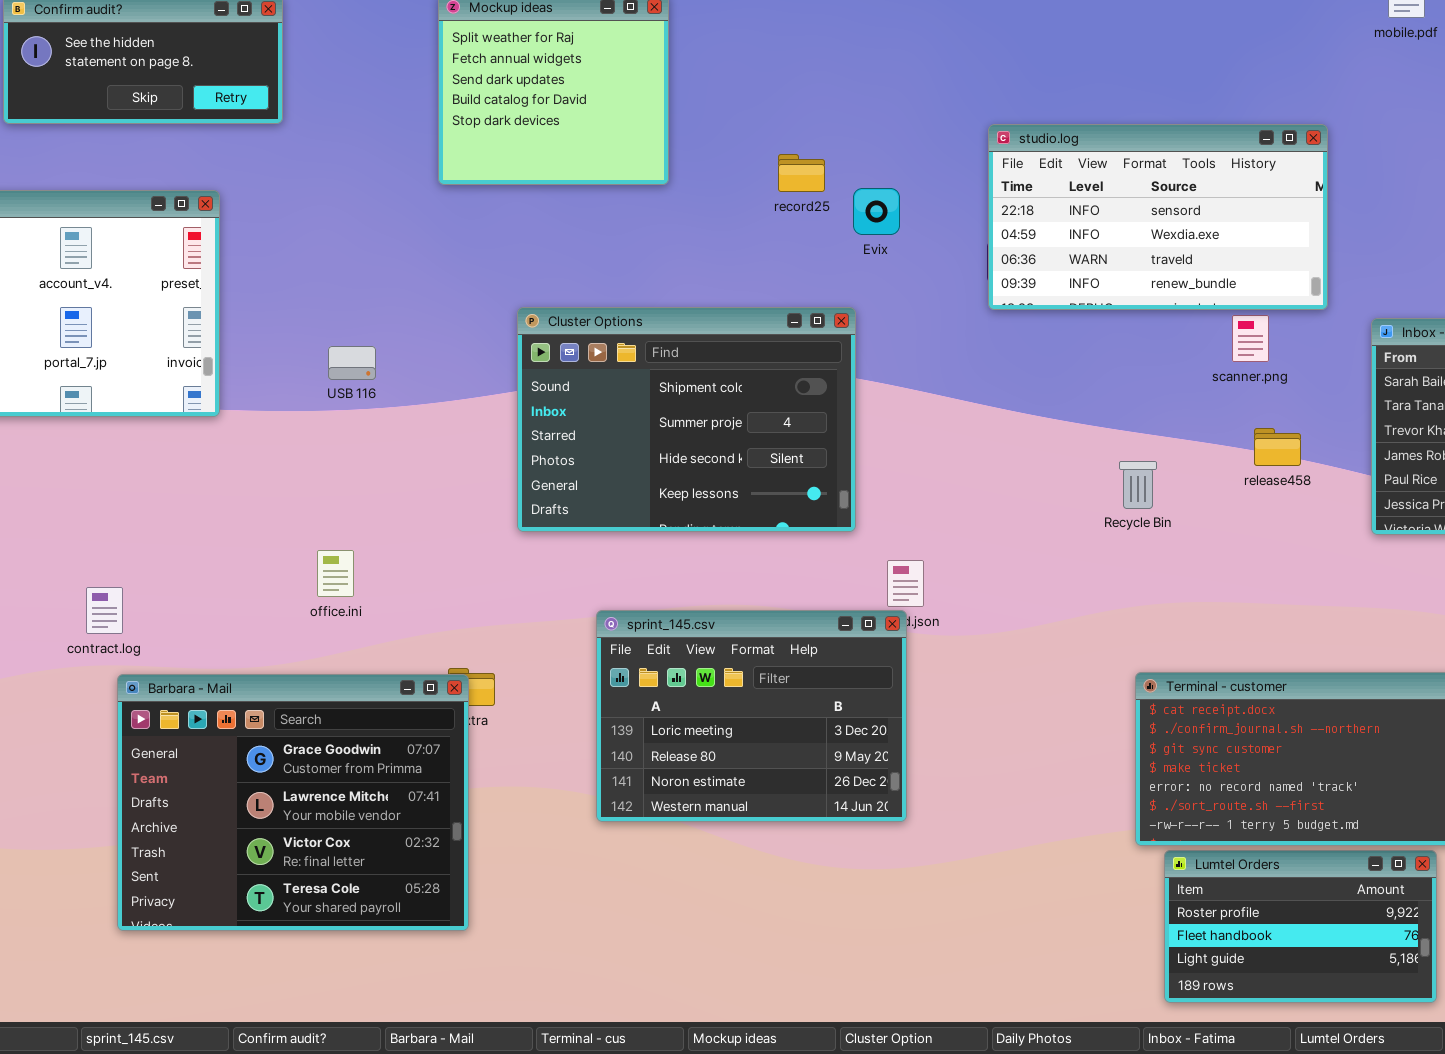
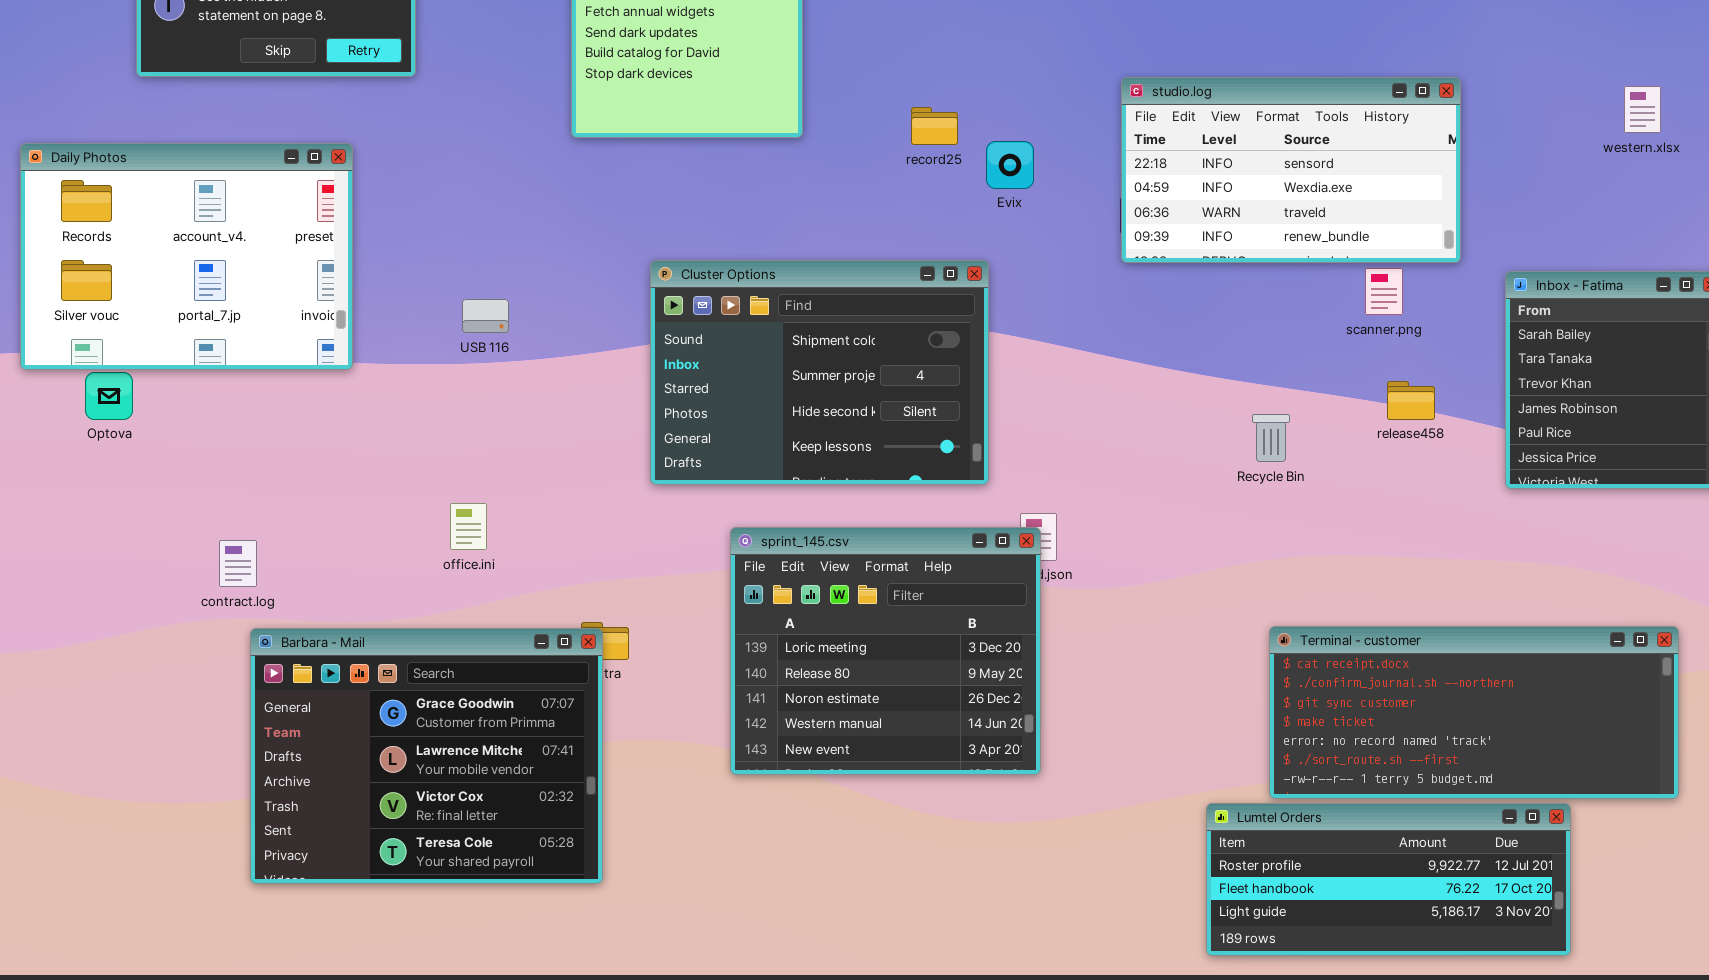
sprint_145.csv: [596,610,907,822] -> [730,527,1041,775], resized
Lumtel Orders: [1164,850,1437,1003] -> [1206,803,1571,956], resized

